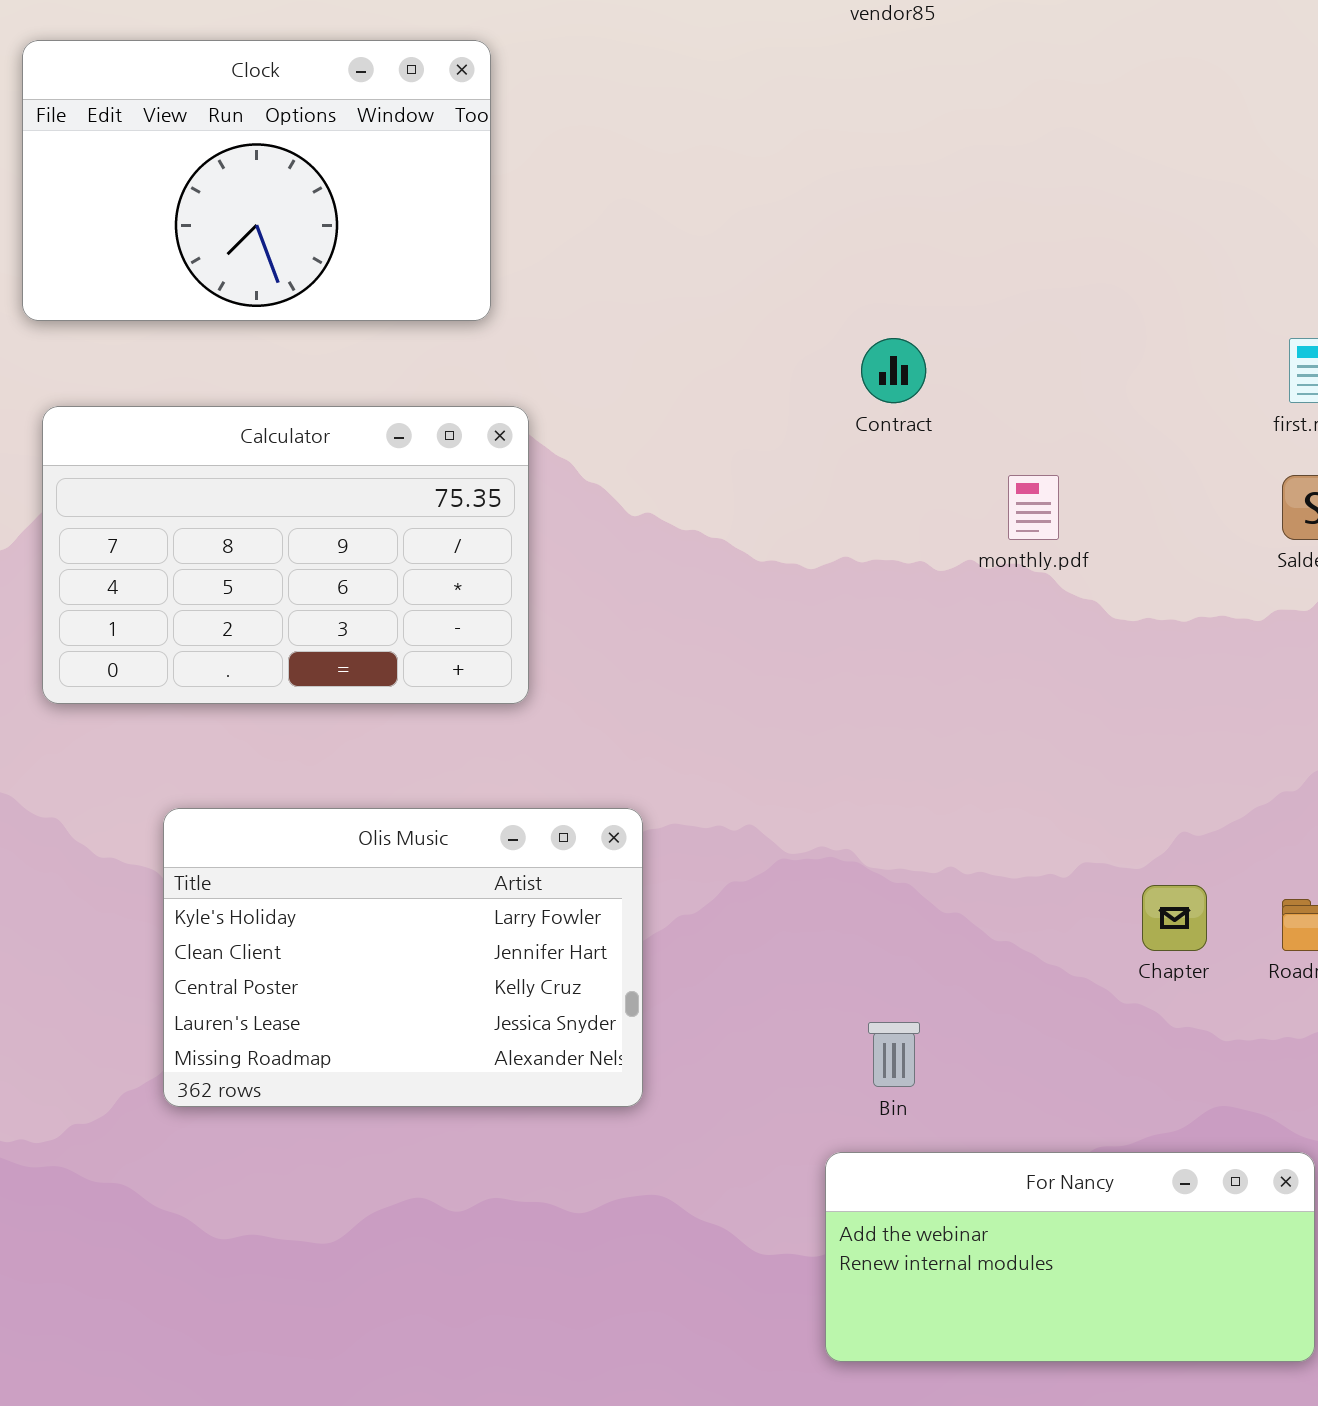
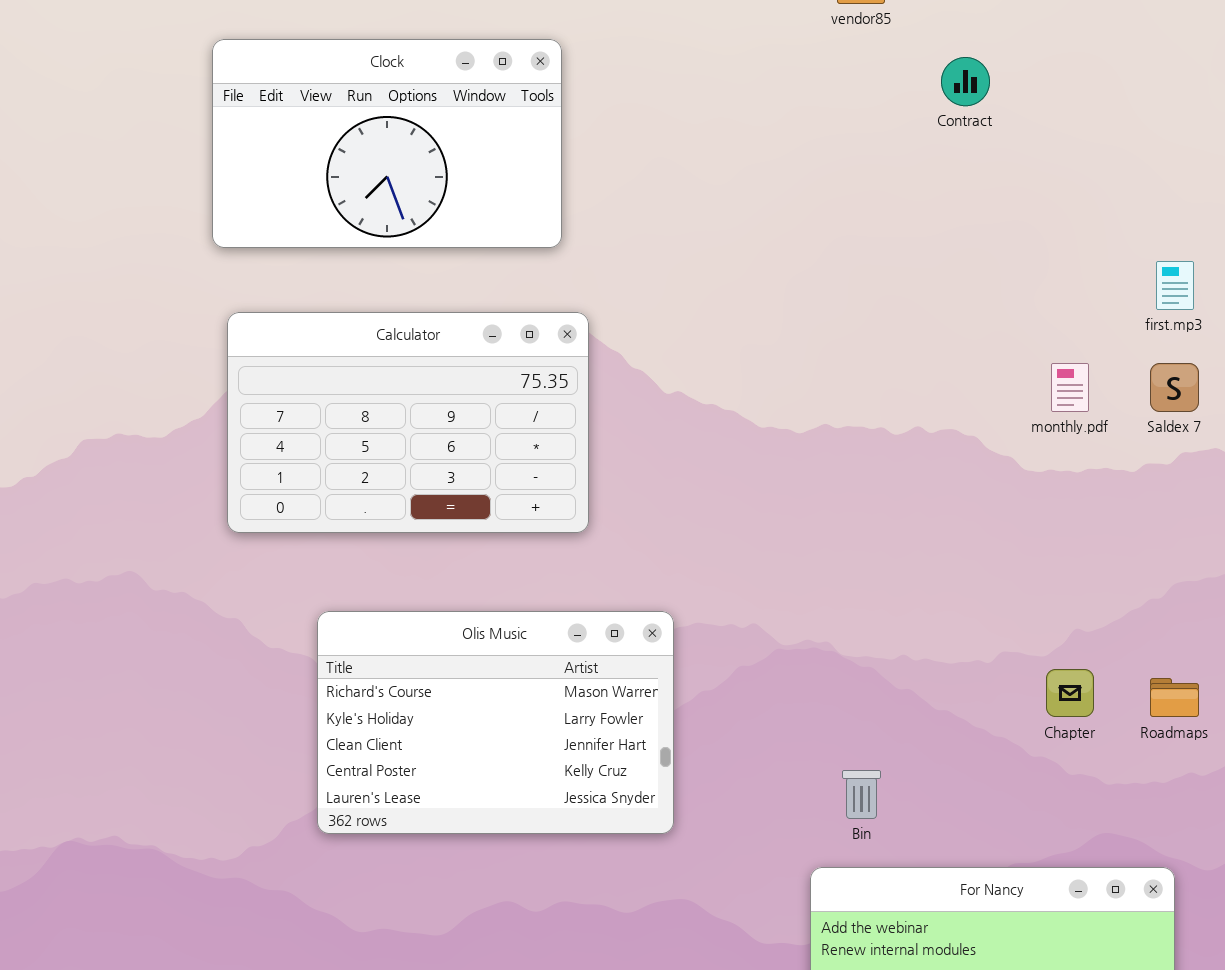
Contract: [861,338,926,403] -> [941,57,990,106], moved
monthly.pdf: [1008,475,1059,540] -> [1051,363,1089,412], moved
Olis Music: [163,808,643,1107] -> [317,611,674,834], scrolled up 1 row

